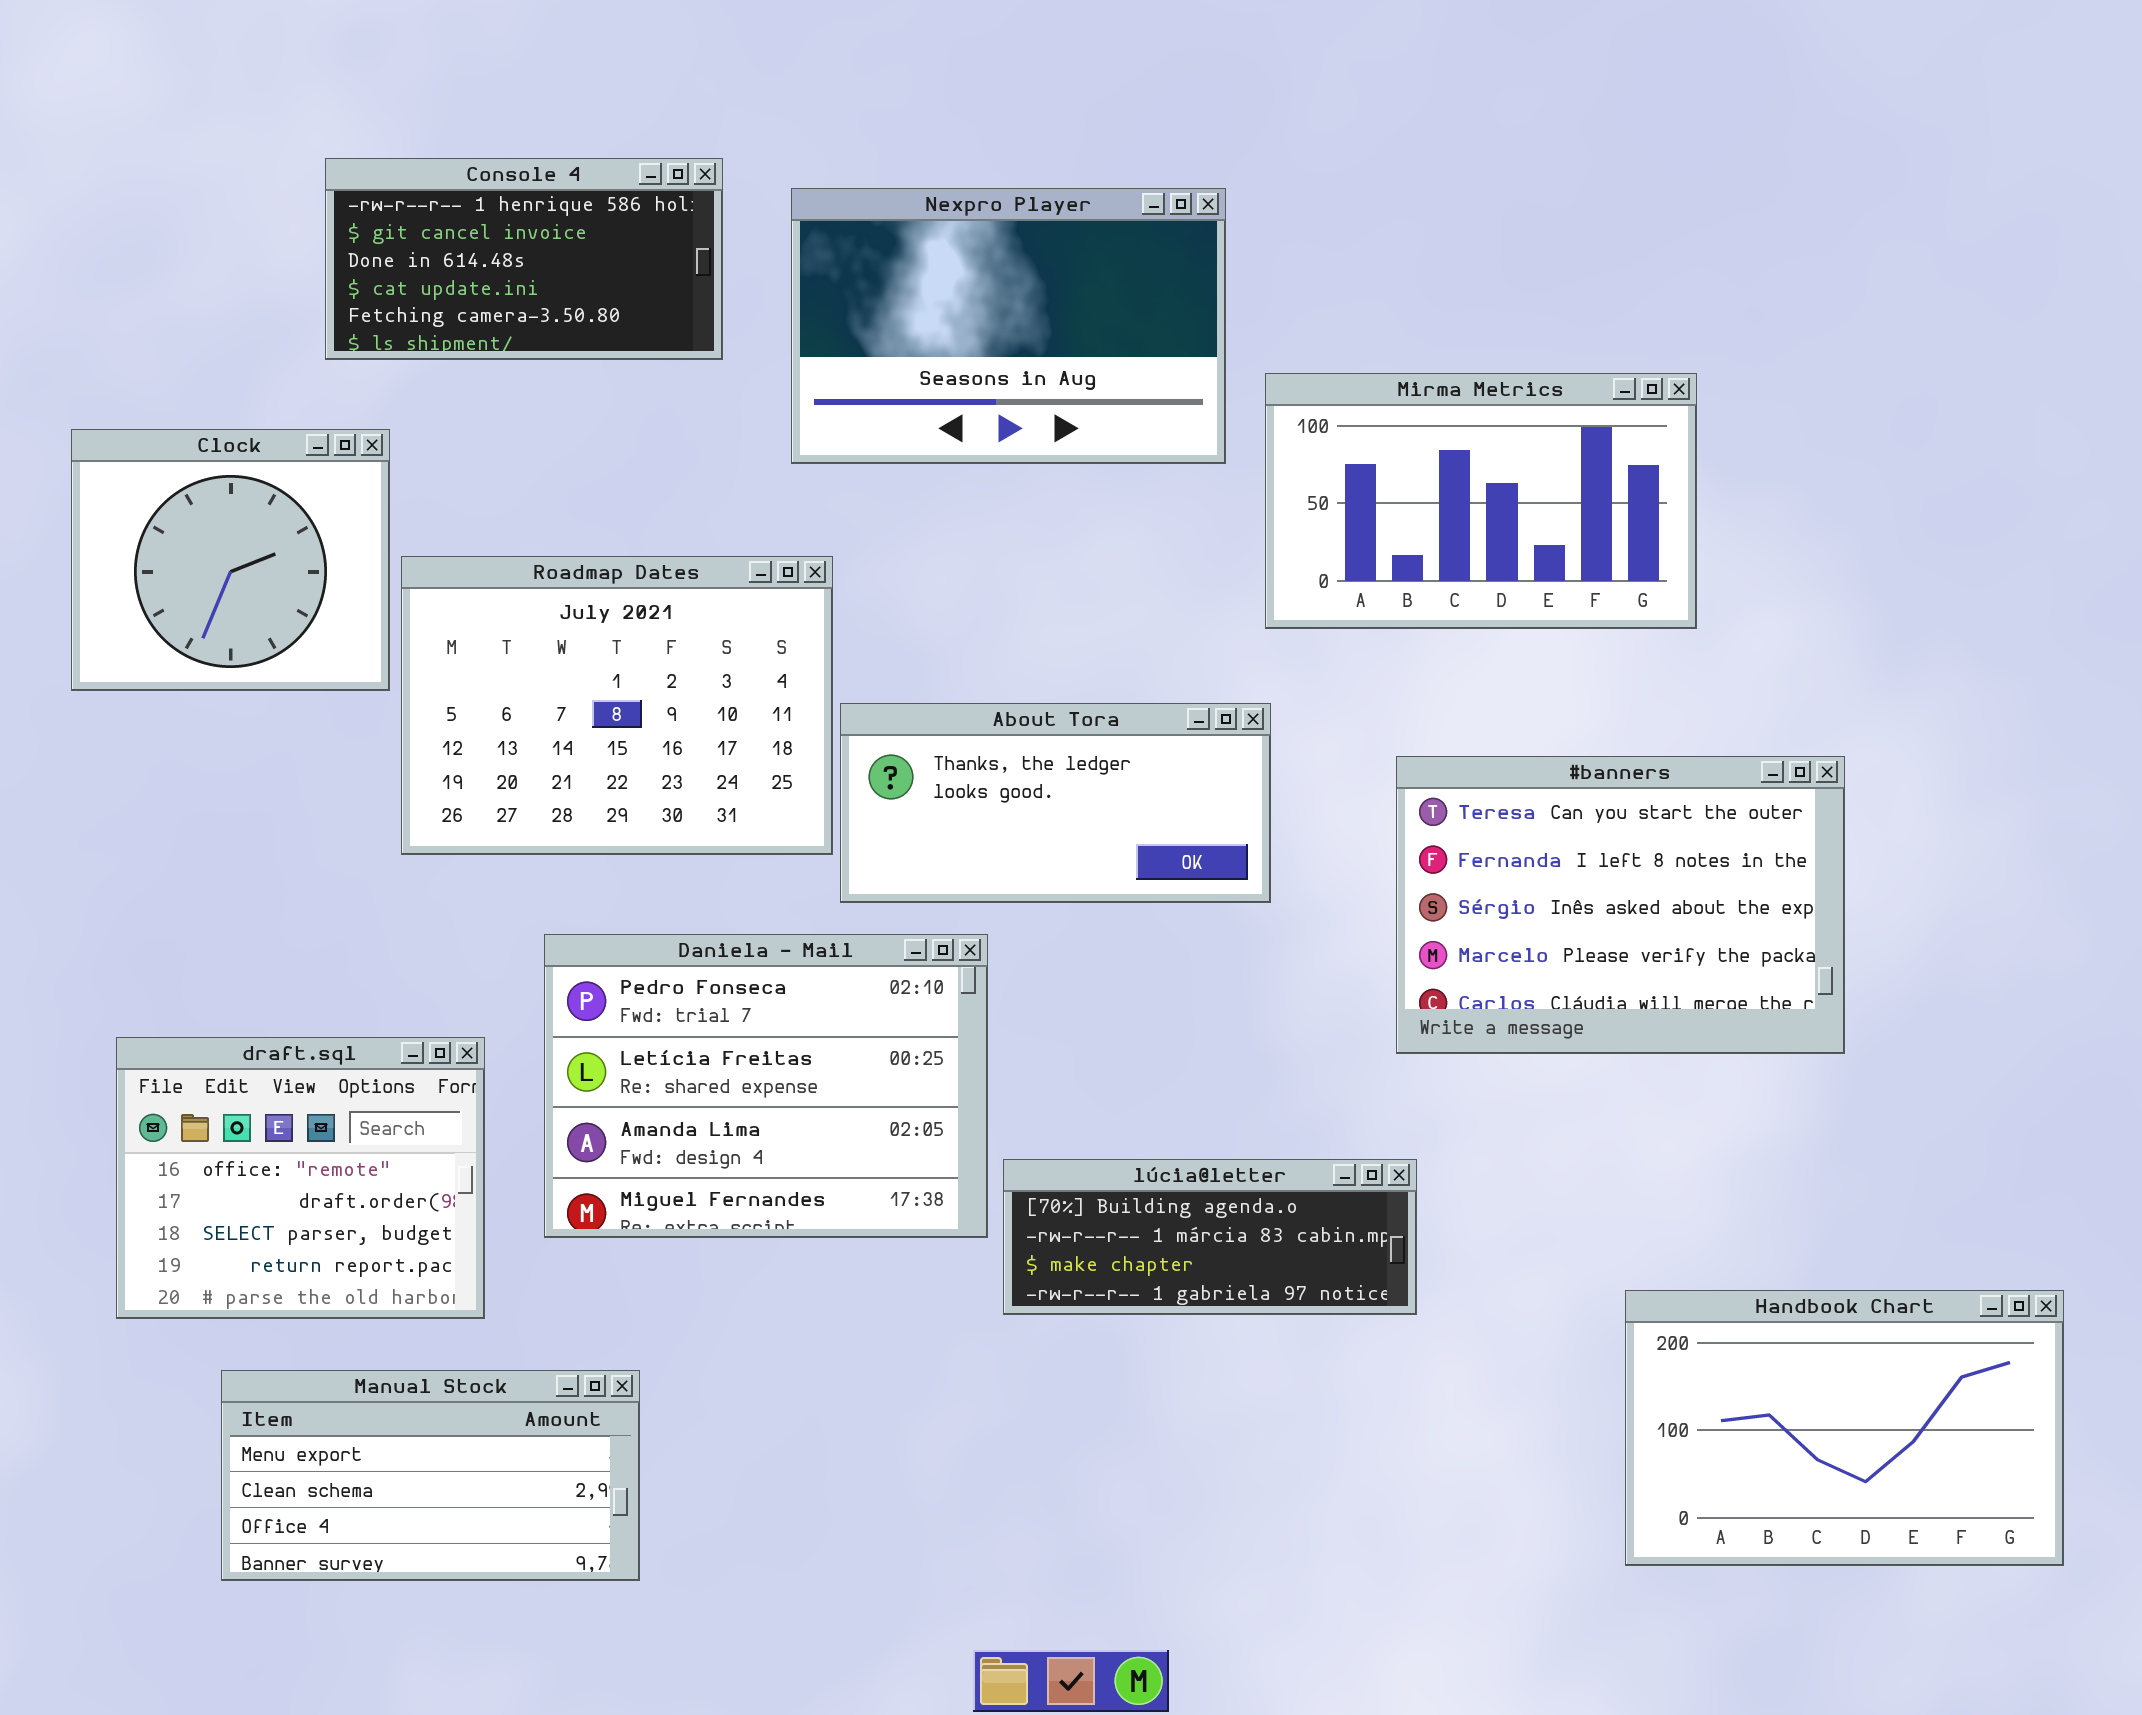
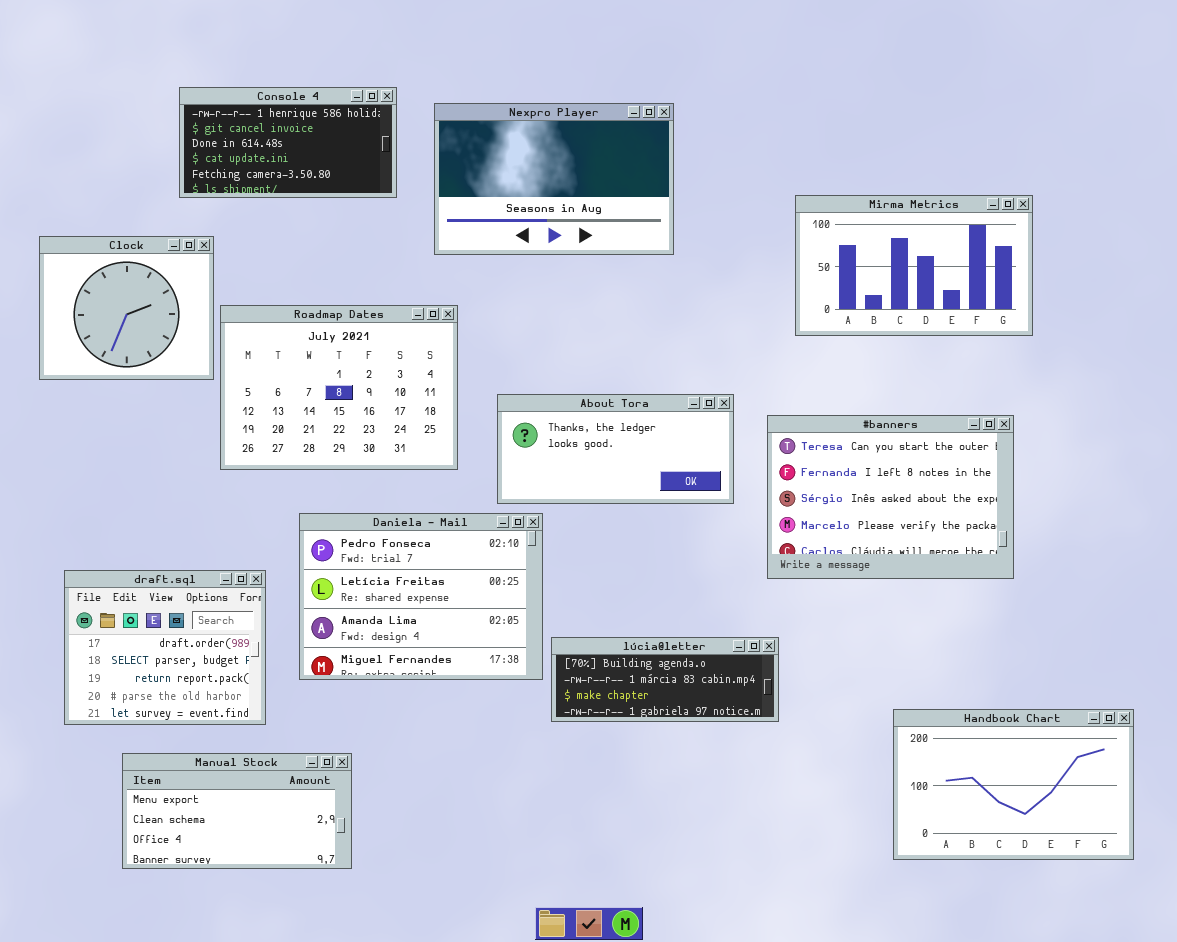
Mirma Metrics: [1265,373,1697,629] -> [795,195,1033,336], moved
About Tora: [840,703,1271,903] -> [497,394,734,504], moved
draft.sql: [116,1037,485,1319] -> [64,570,266,725], scrolled down 1 row

